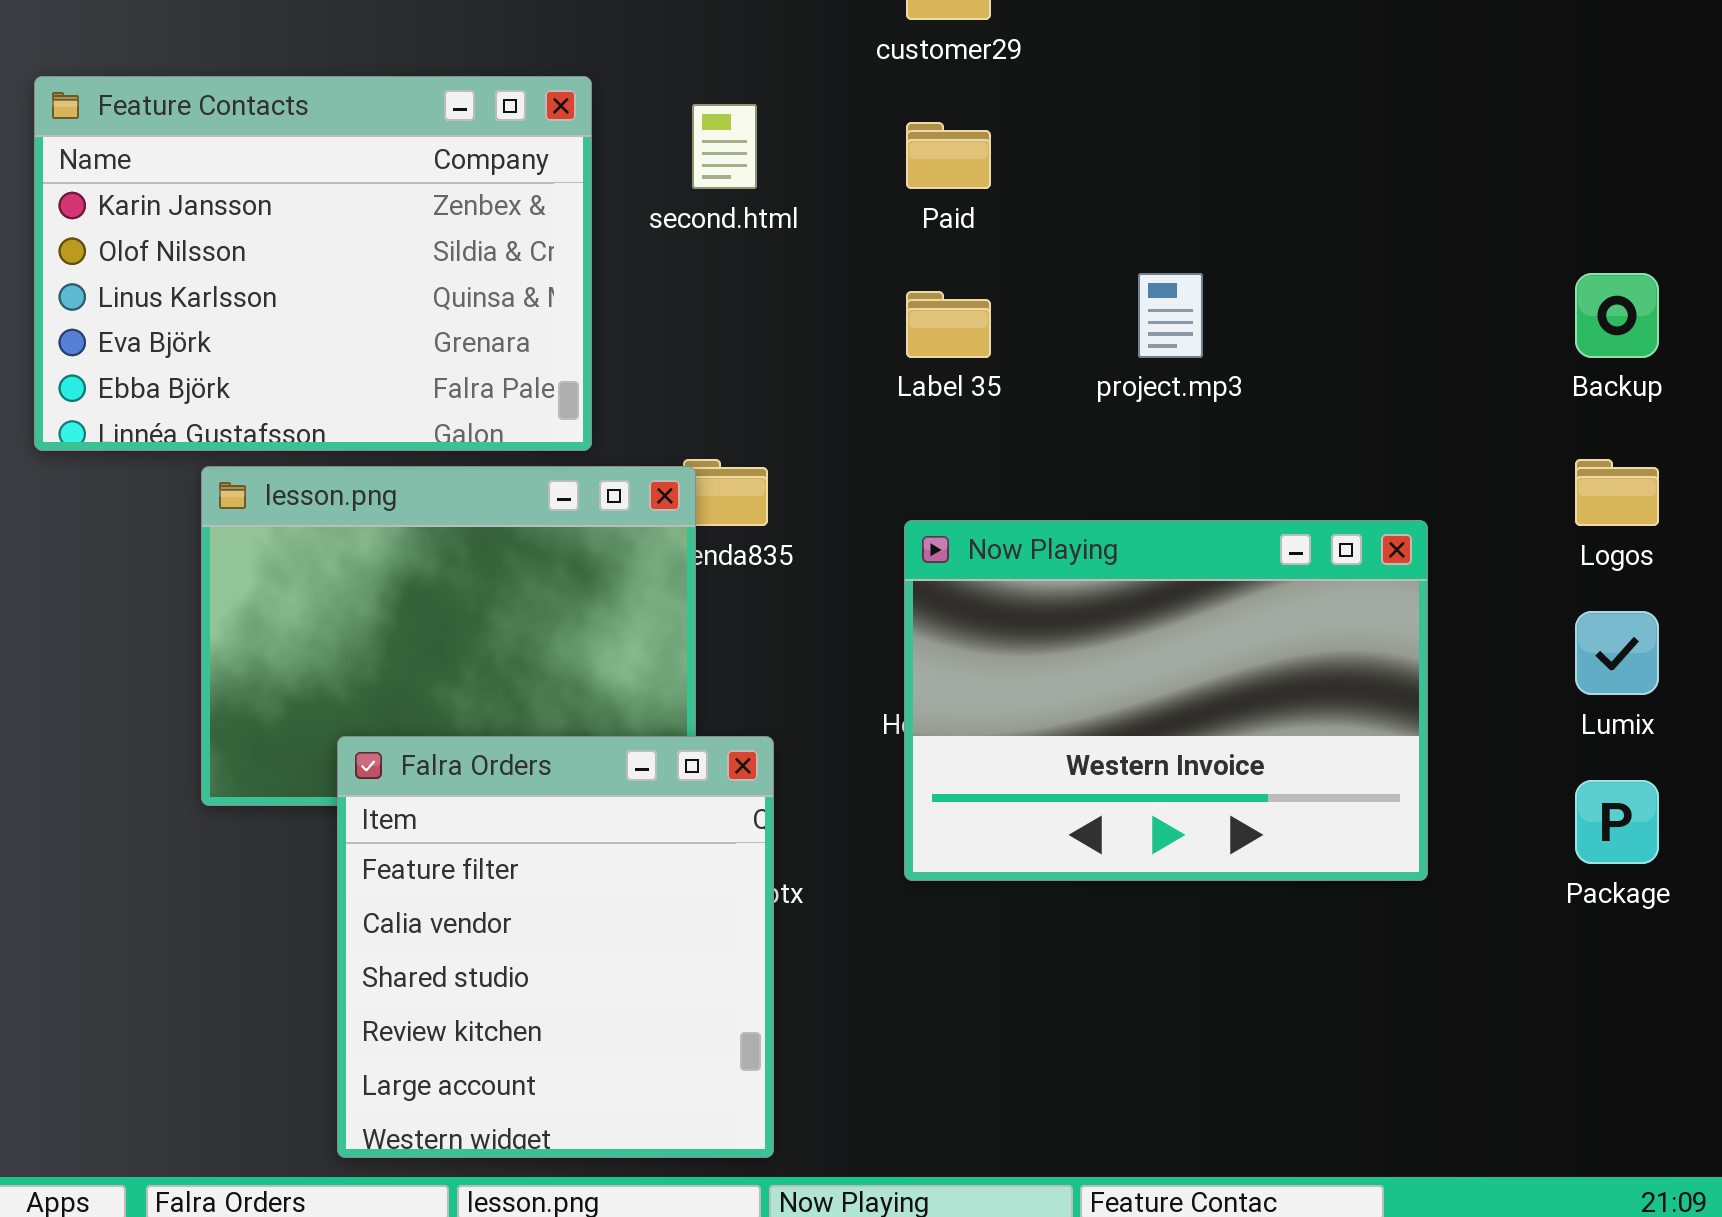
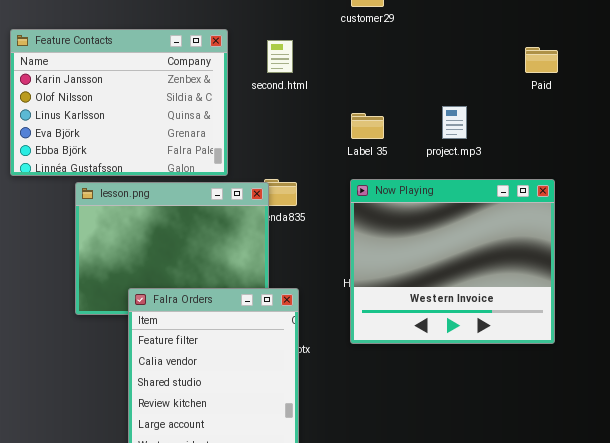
Paid: [906,122,991,189] -> [525,47,558,73], moved
Now Playing: [904,520,1428,881] -> [350,179,555,344], resized

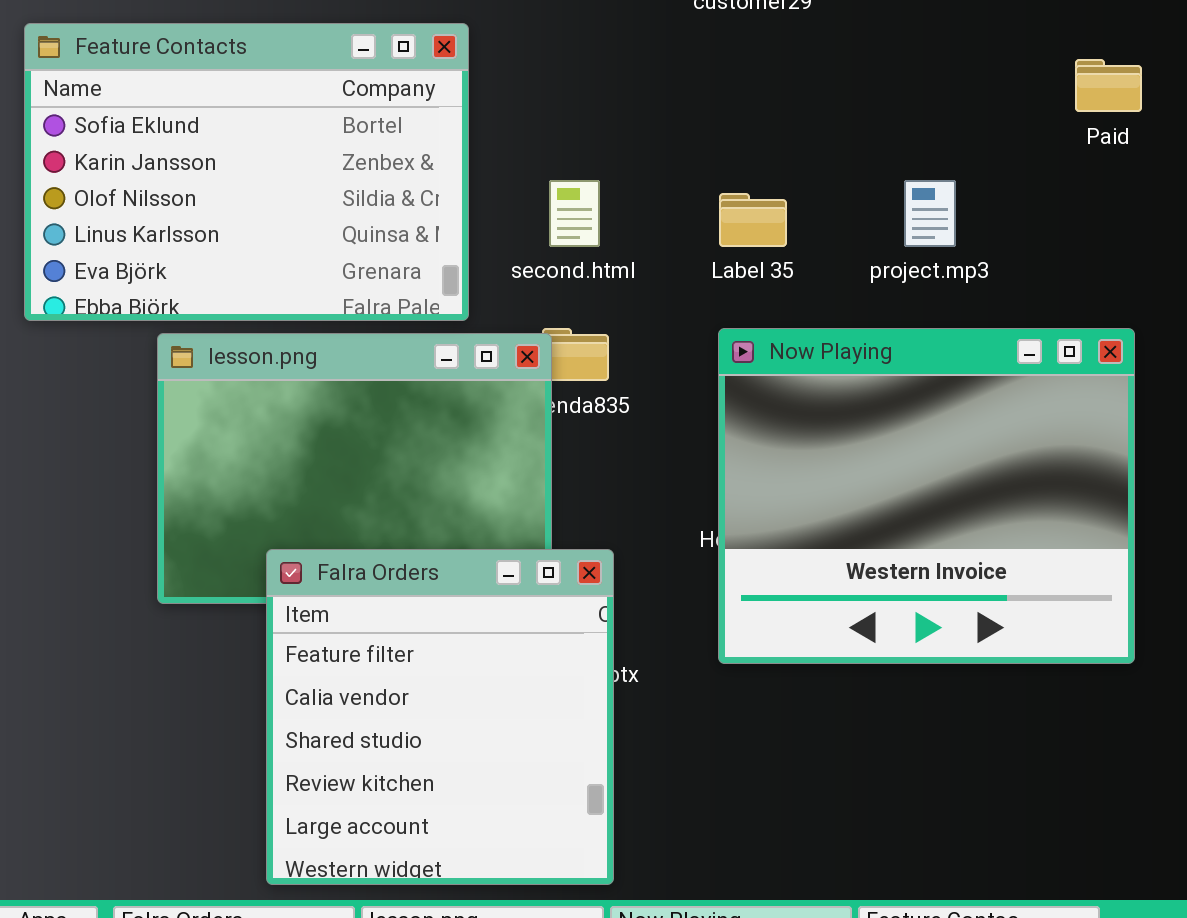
Feature Contacts: [10,29,228,176] -> [24,23,469,321], scrolled up 1 row
second.html: [267,40,293,73] -> [549,180,600,247], moved

